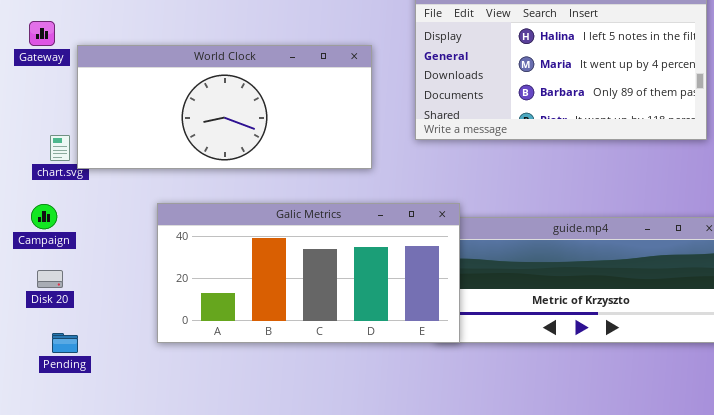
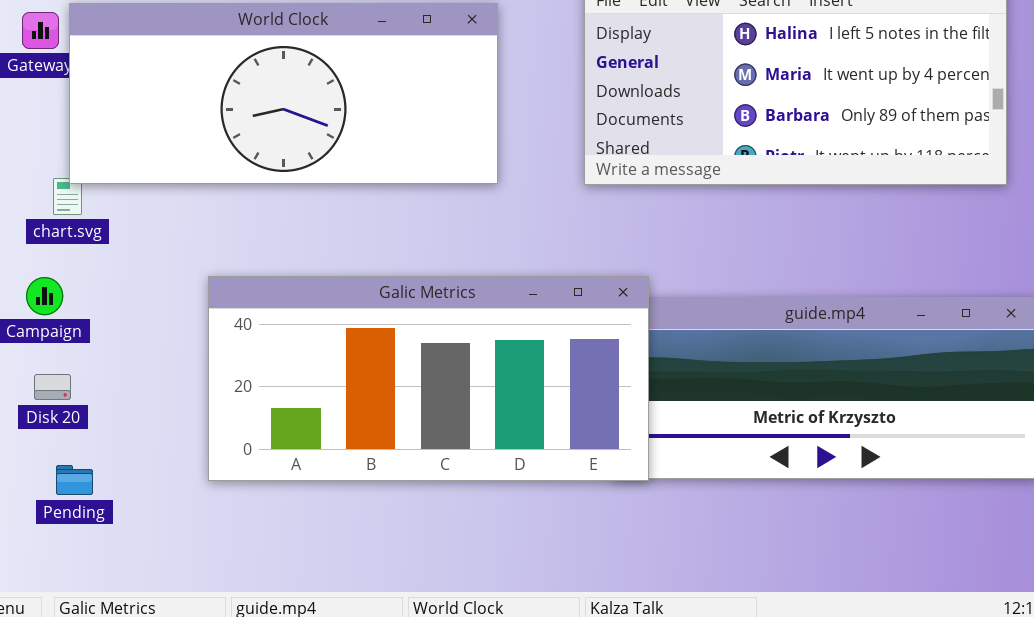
World Clock: [77,45,372,169] -> [69,3,498,184], moved

